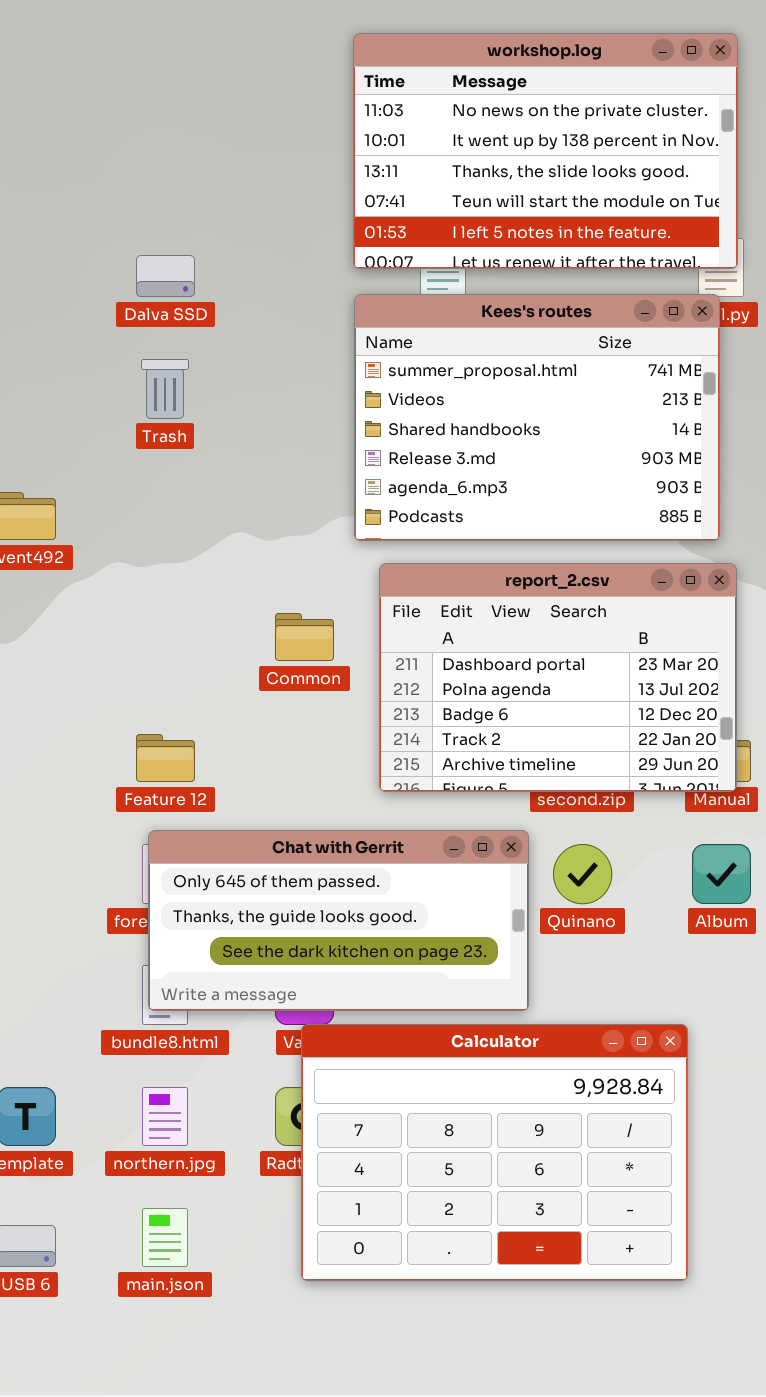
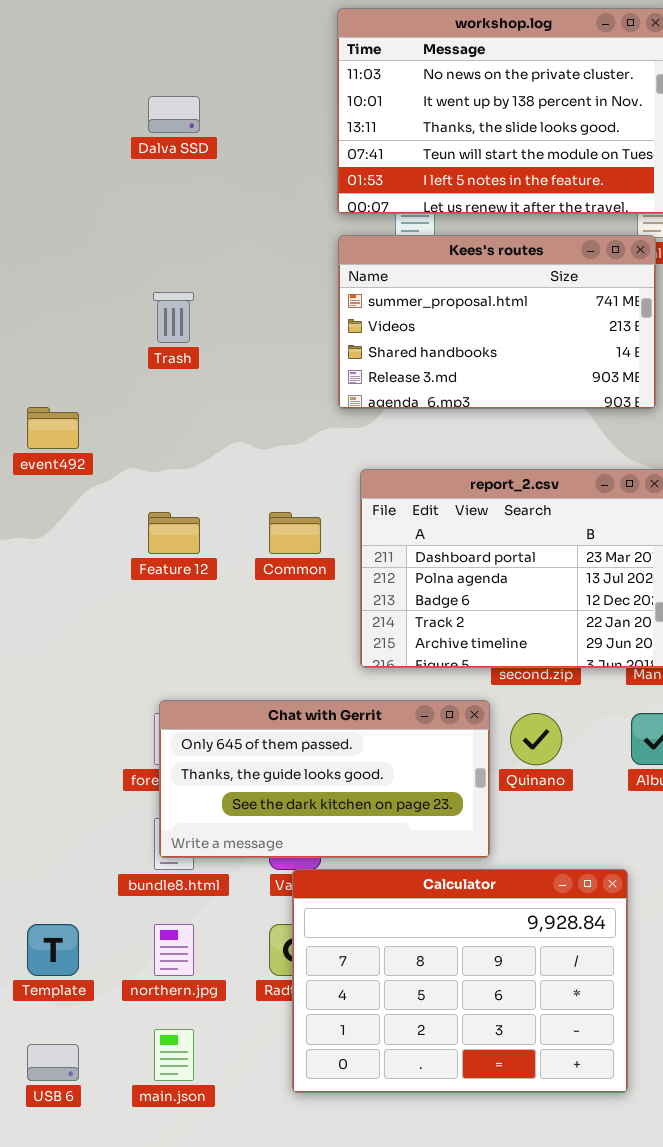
Dalva SSD: [136,255,195,297] -> [148,96,200,133], moved
Kees's routes: [354,294,720,541] -> [338,235,656,409], resized
Feature 12: [136,734,195,782] -> [148,512,200,554], moved

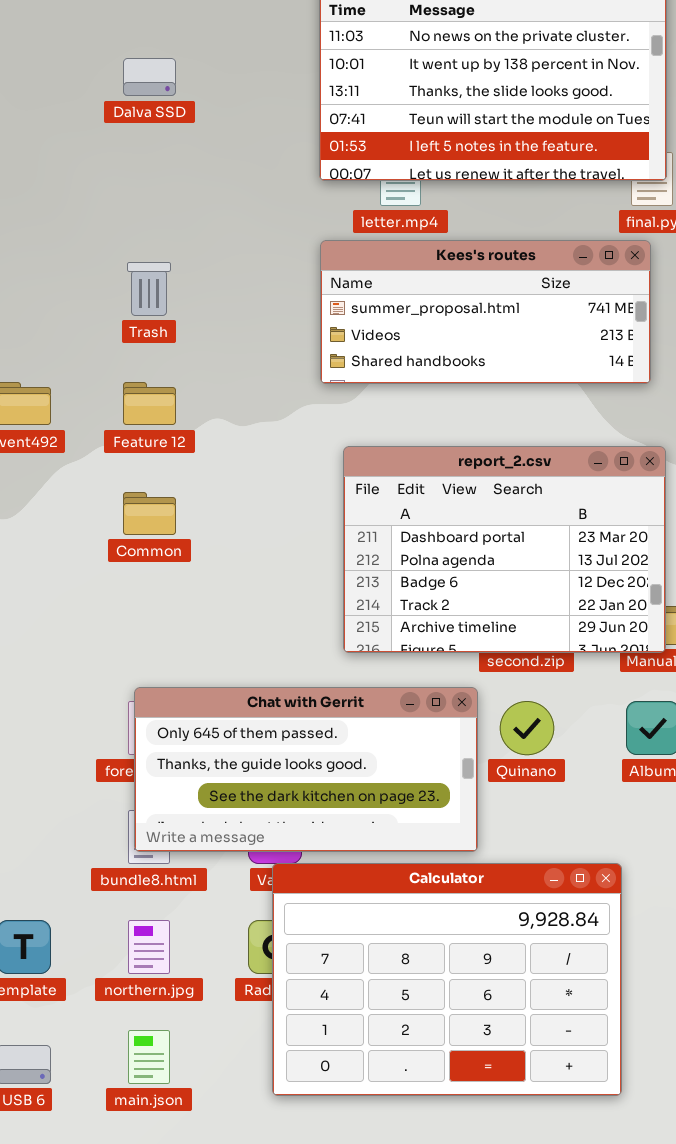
Kees's routes: [338,235,656,409] -> [320,240,651,384], resized
Feature 12: [148,512,200,554] -> [123,382,176,425], moved
Common: [269,512,321,554] -> [123,492,176,535], moved

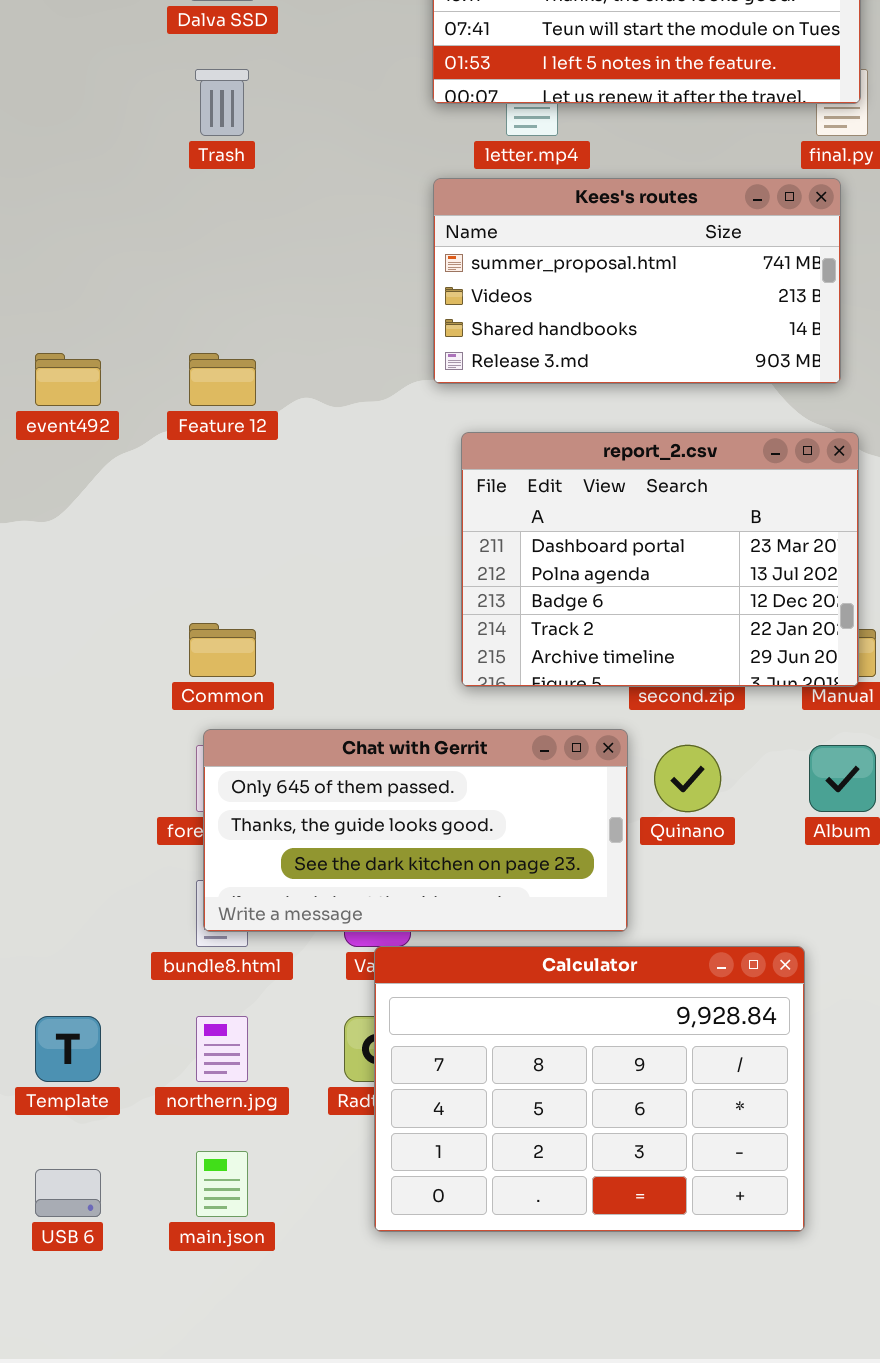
Kees's routes: [320,240,651,384] -> [433,178,841,384], resized
Trash: [127,262,171,316] -> [195,69,249,136], moved
Common: [123,492,176,535] -> [189,623,256,677], moved

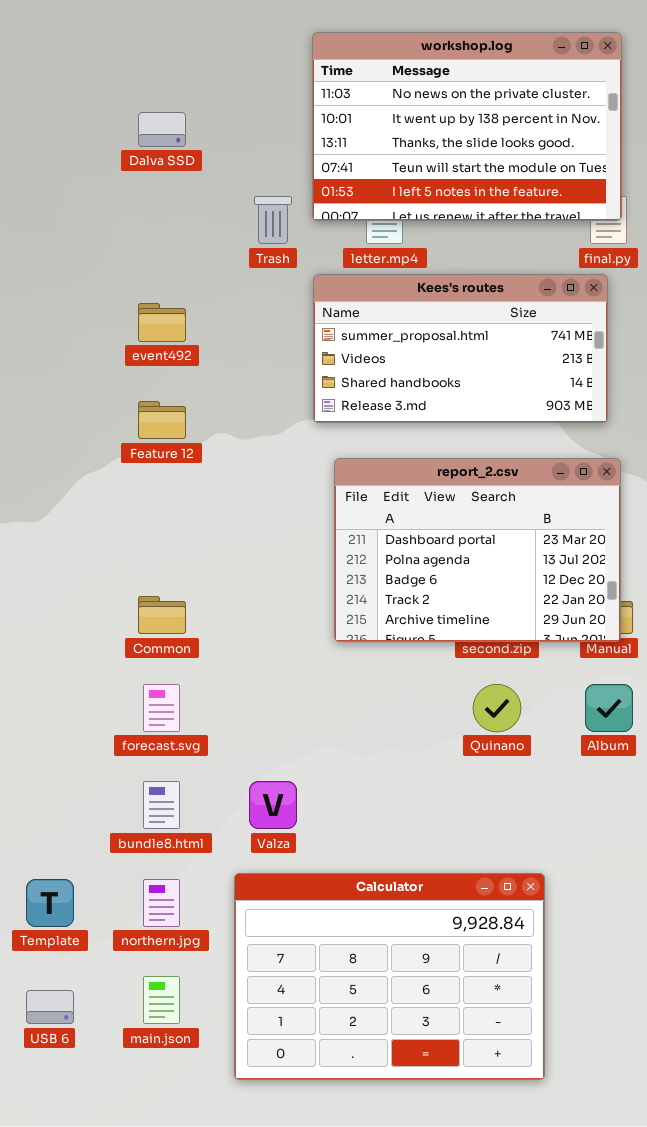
Trash: [195,69,249,136] -> [254,196,292,244], moved
event492: [35,353,101,406] -> [138,303,186,342], moved
Chat with Gerrit: [203,729,628,932] -> none, closed
Calculator: [374,946,805,1232] -> [234,873,545,1080], moved

